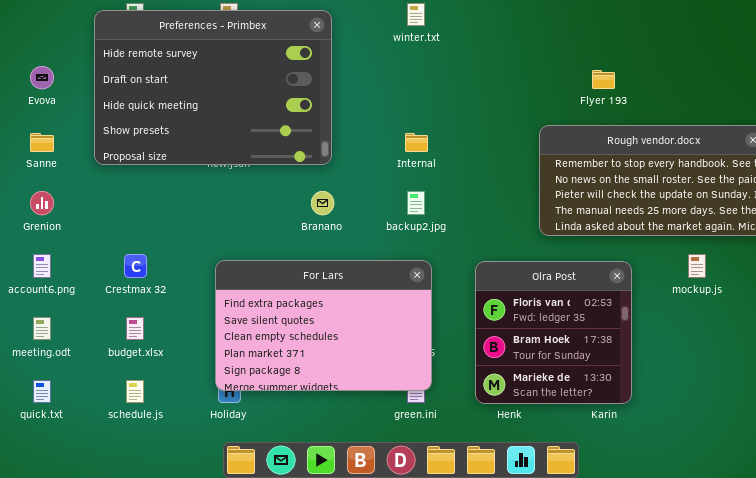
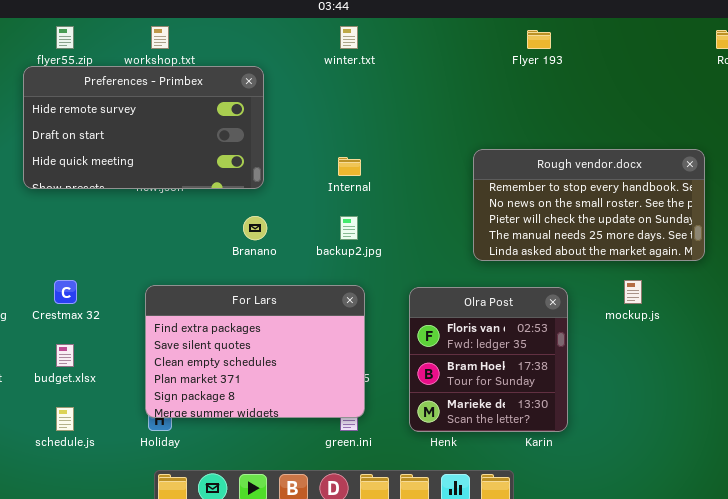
Preferences - Primbex: [94,10,332,165] -> [23,66,264,189], resized
Flyer 193: [592,70,615,89] -> [527,30,551,49], moved

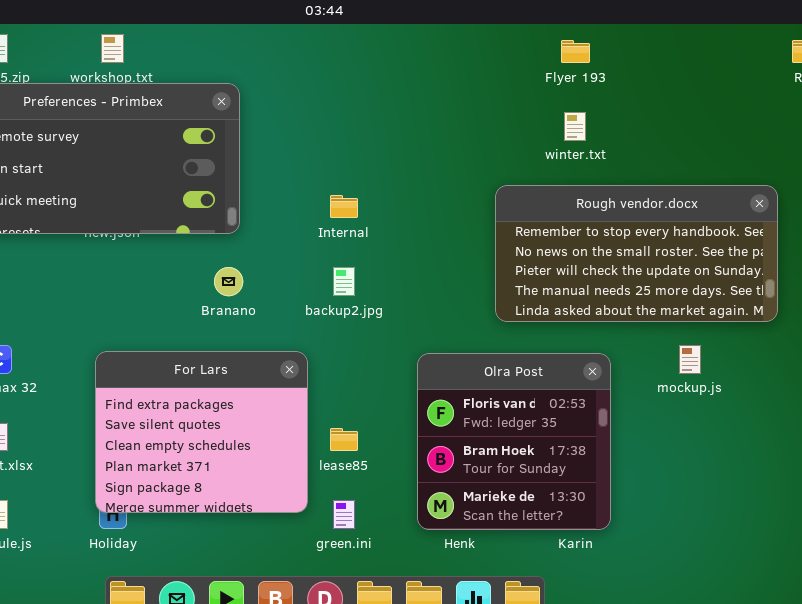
winter.txt: [340,26,358,49] -> [564,112,586,141], moved
For Lars: [145,285,365,418] -> [95,351,308,513], resized

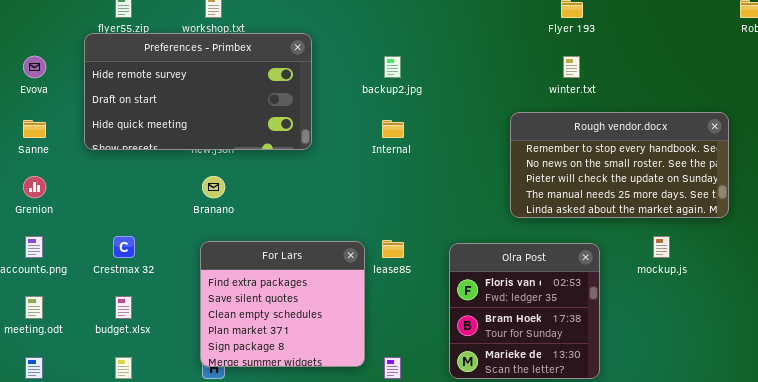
Branano: [214,267,243,296] -> [202,176,225,198], moved
backup2.jpg: [333,267,355,296] -> [384,56,401,78], moved
lease85: [330,428,358,451] -> [382,240,404,258], moved

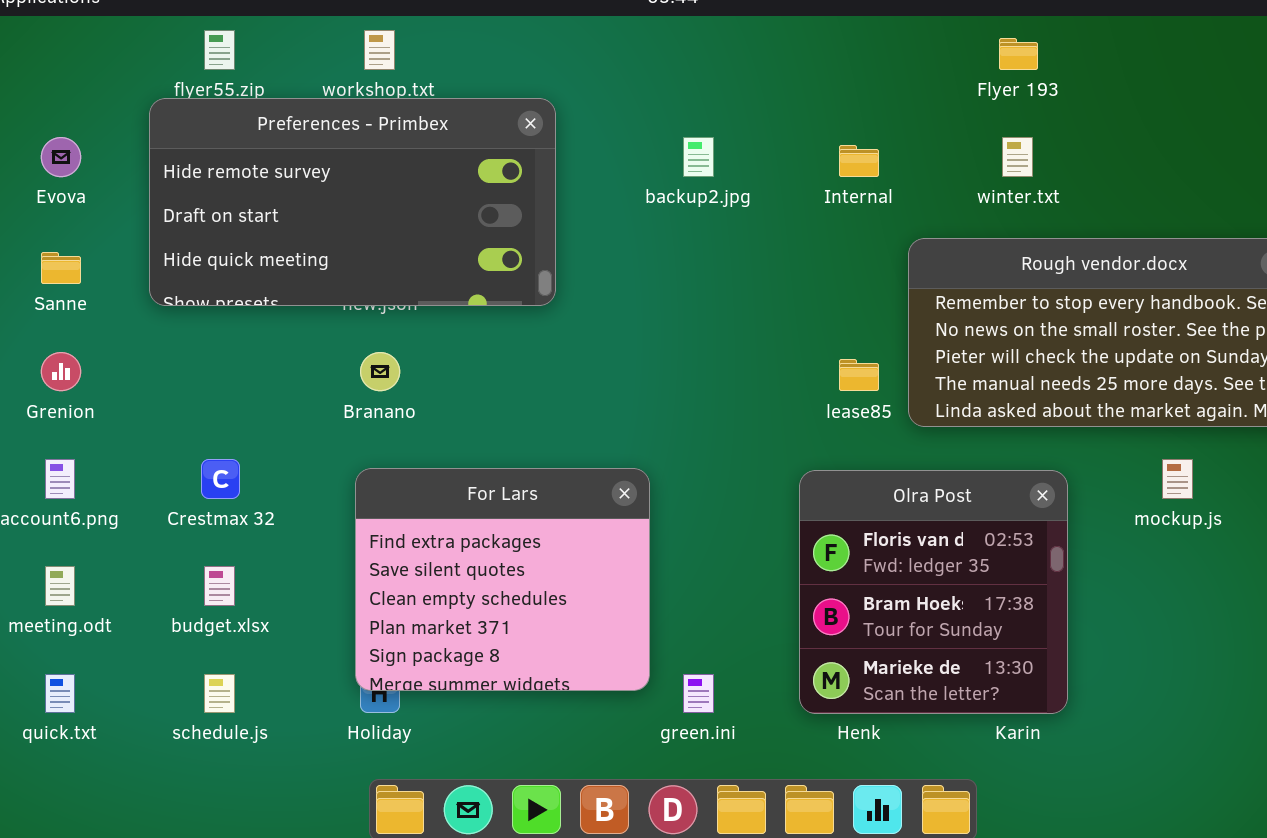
Internal: [382,120,404,138] -> [839,145,879,177], moved
lease85: [382,240,404,258] -> [839,359,879,391], moved

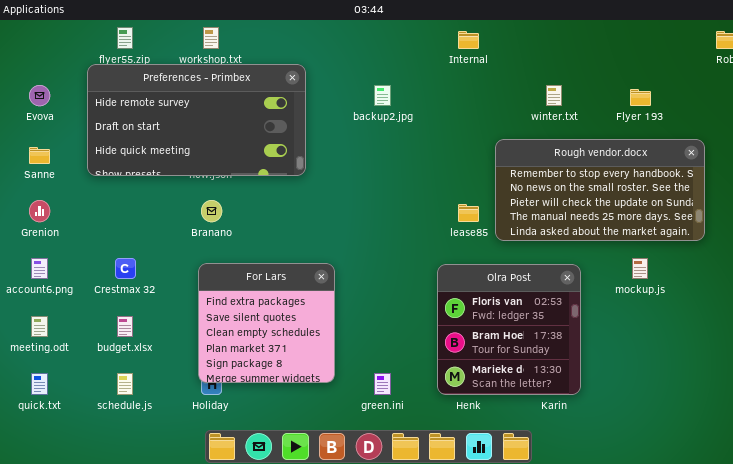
Flyer 193: [999,38,1038,70] -> [630,89,651,106], moved
Internal: [839,145,879,177] -> [458,31,479,49], moved
For Lars: [355,468,650,691] -> [198,263,335,383], resized

